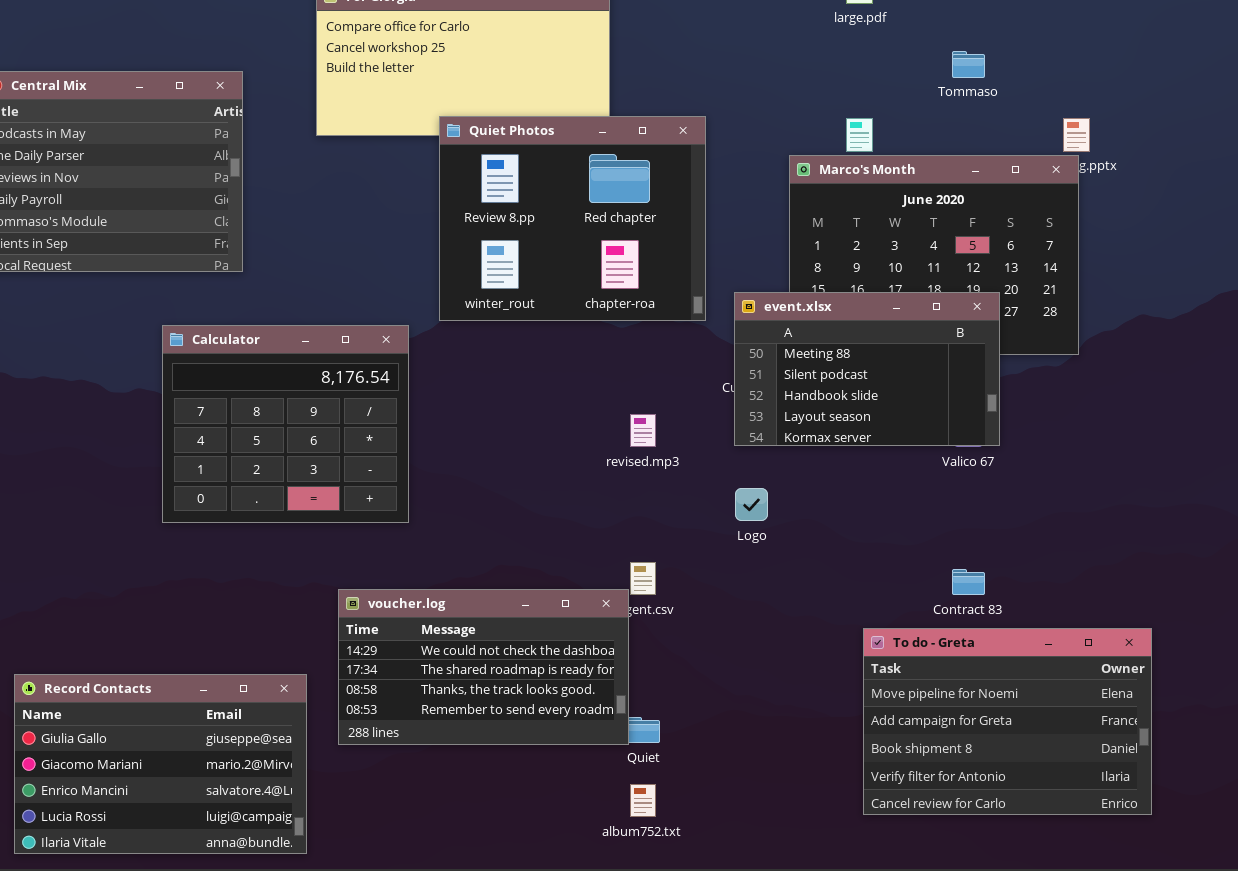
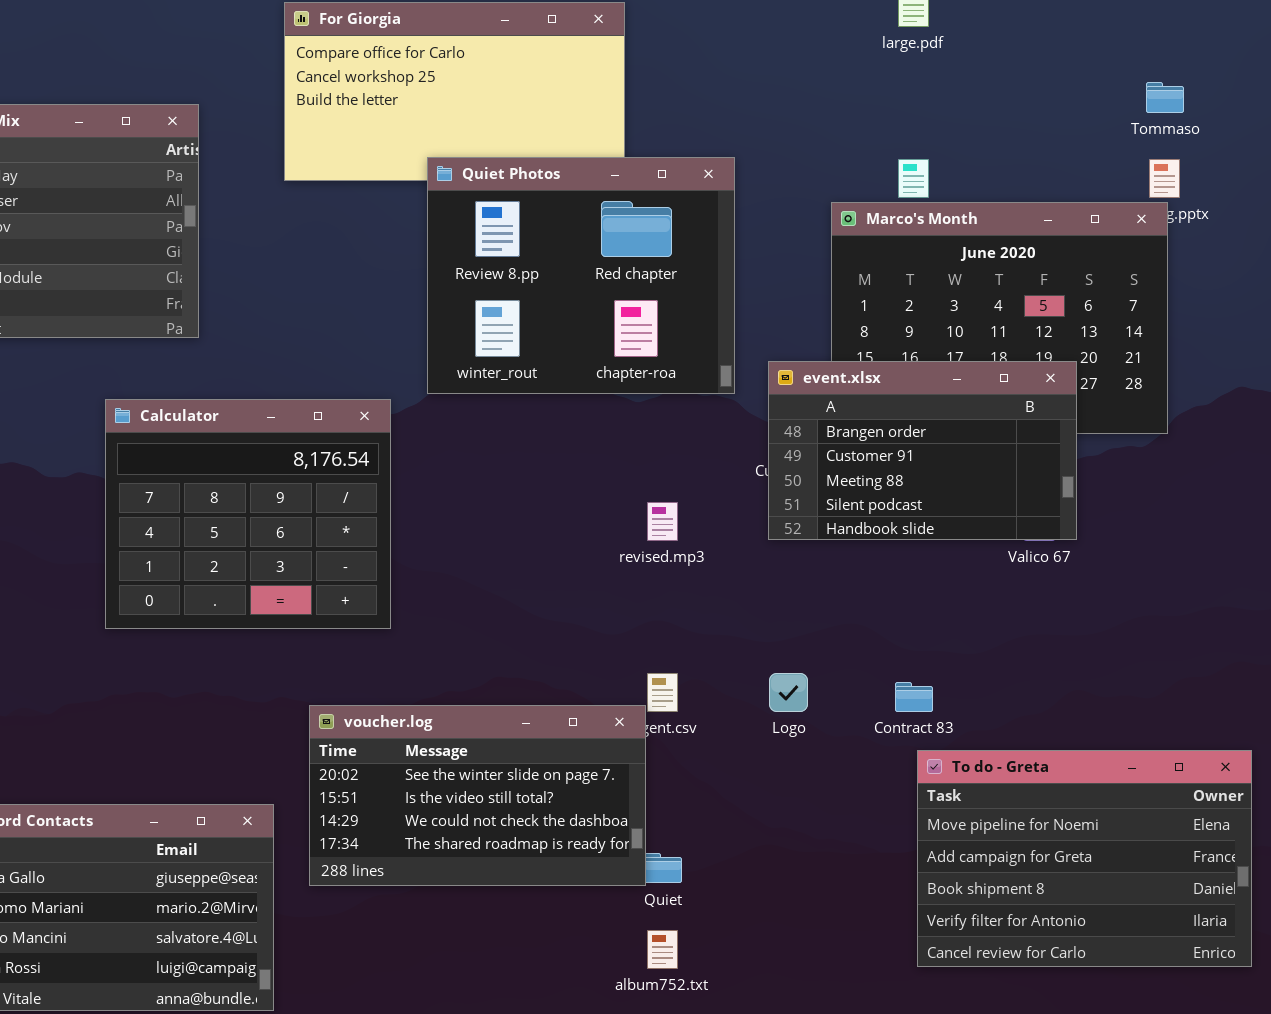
Tommaso: [952,51,985,78] -> [1146,82,1184,113], moved
event.xlsx: [734,292,1000,446] -> [768,361,1077,540], scrolled up 2 rows
Logo: [735,488,768,521] -> [769,673,808,712], moved
Contract 83: [952,569,985,595] -> [895,682,933,712], moved
voucher.log: [338,589,629,745] -> [309,705,646,886], scrolled up 2 rows

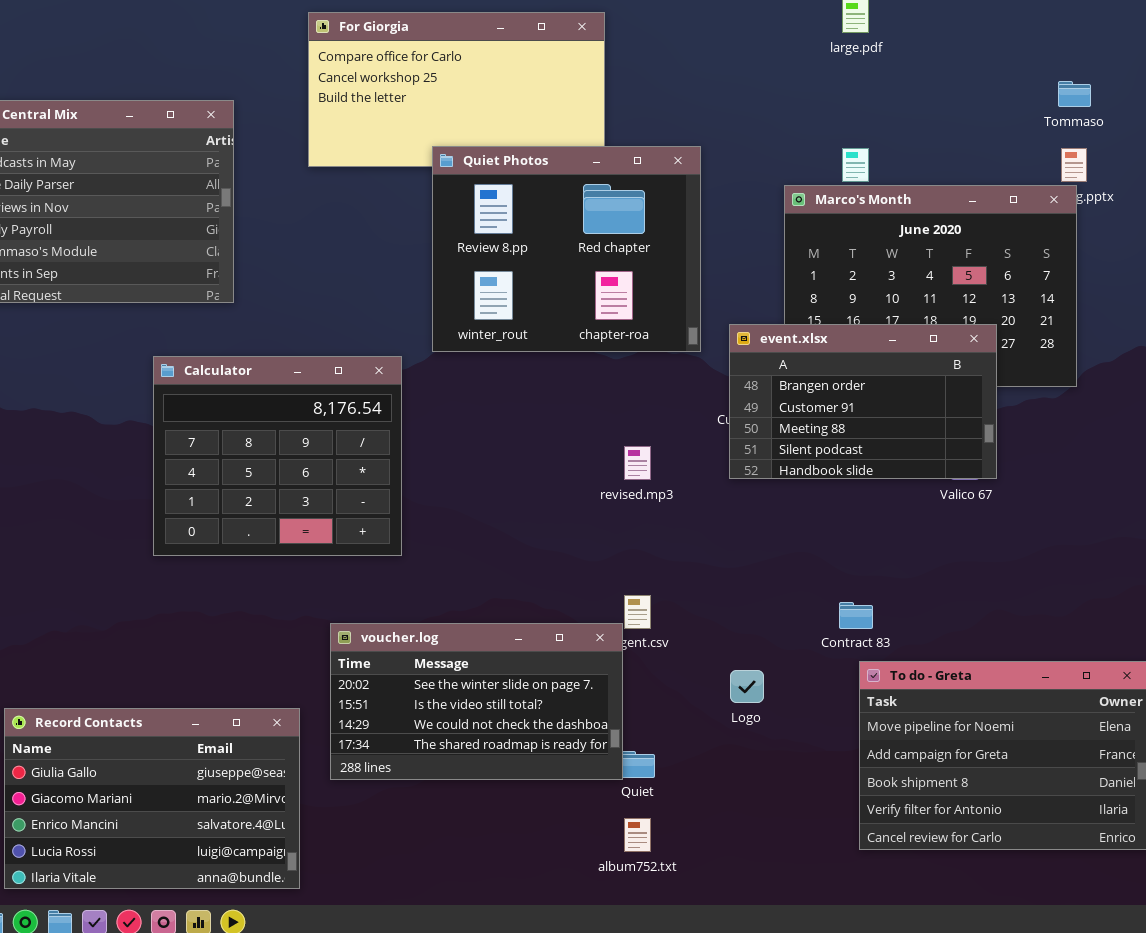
Logo: [769,673,808,712] -> [730,670,764,703], moved

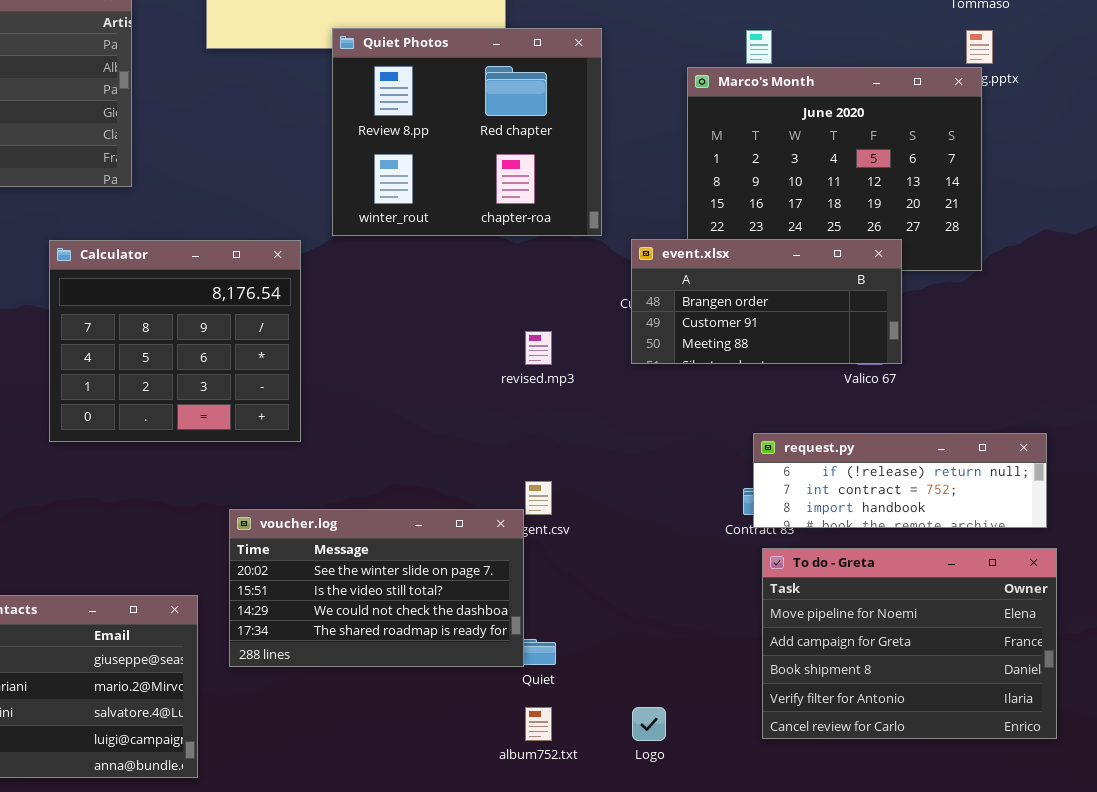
event.xlsx: [729,324,997,479] -> [631,239,902,364], resized
request.py: none -> [753,433,1047,528], opened
Logo: [730,670,764,703] -> [632,707,666,741], moved

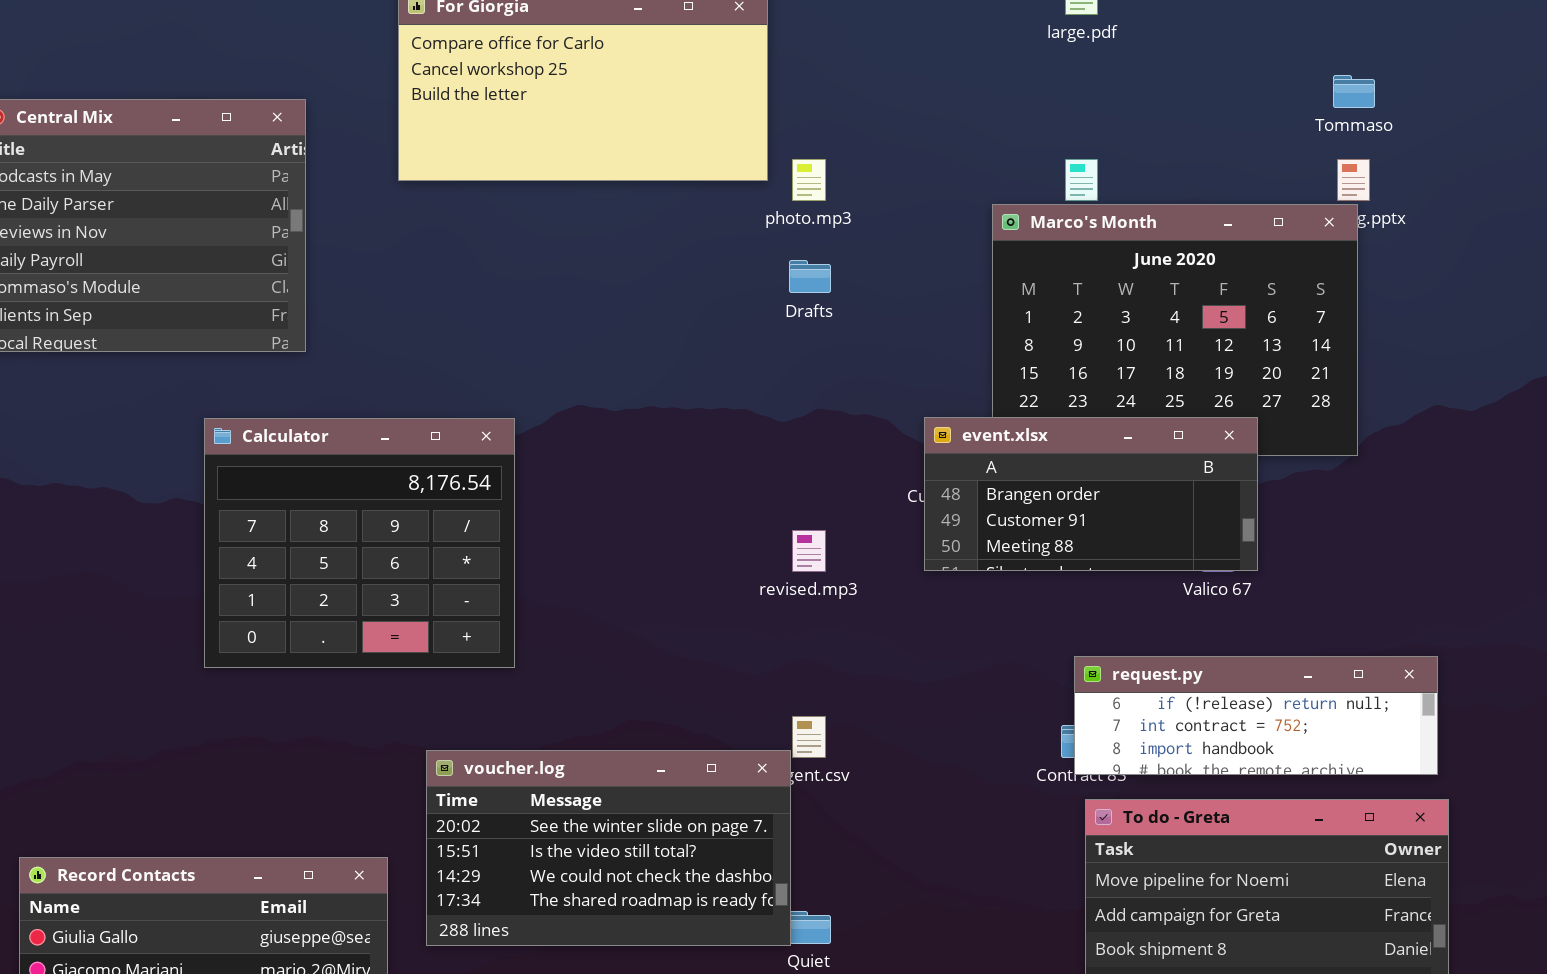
Quiet Photos: [332,28,602,236] -> none, closed

